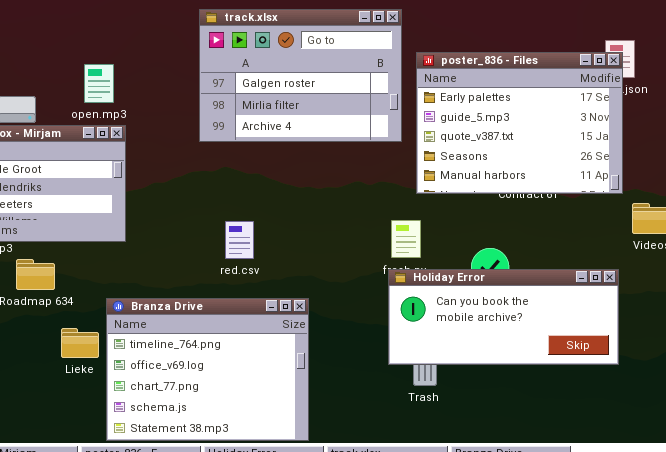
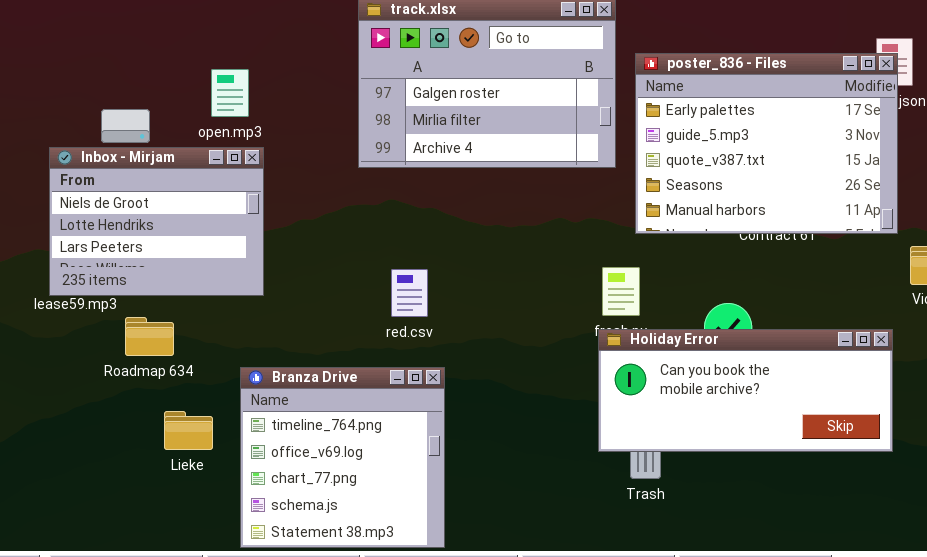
Branza Drive: [106,298,309,441] -> [240,367,445,548], resized
Lieke: [61,328,99,358] -> [164,411,213,450], moved

